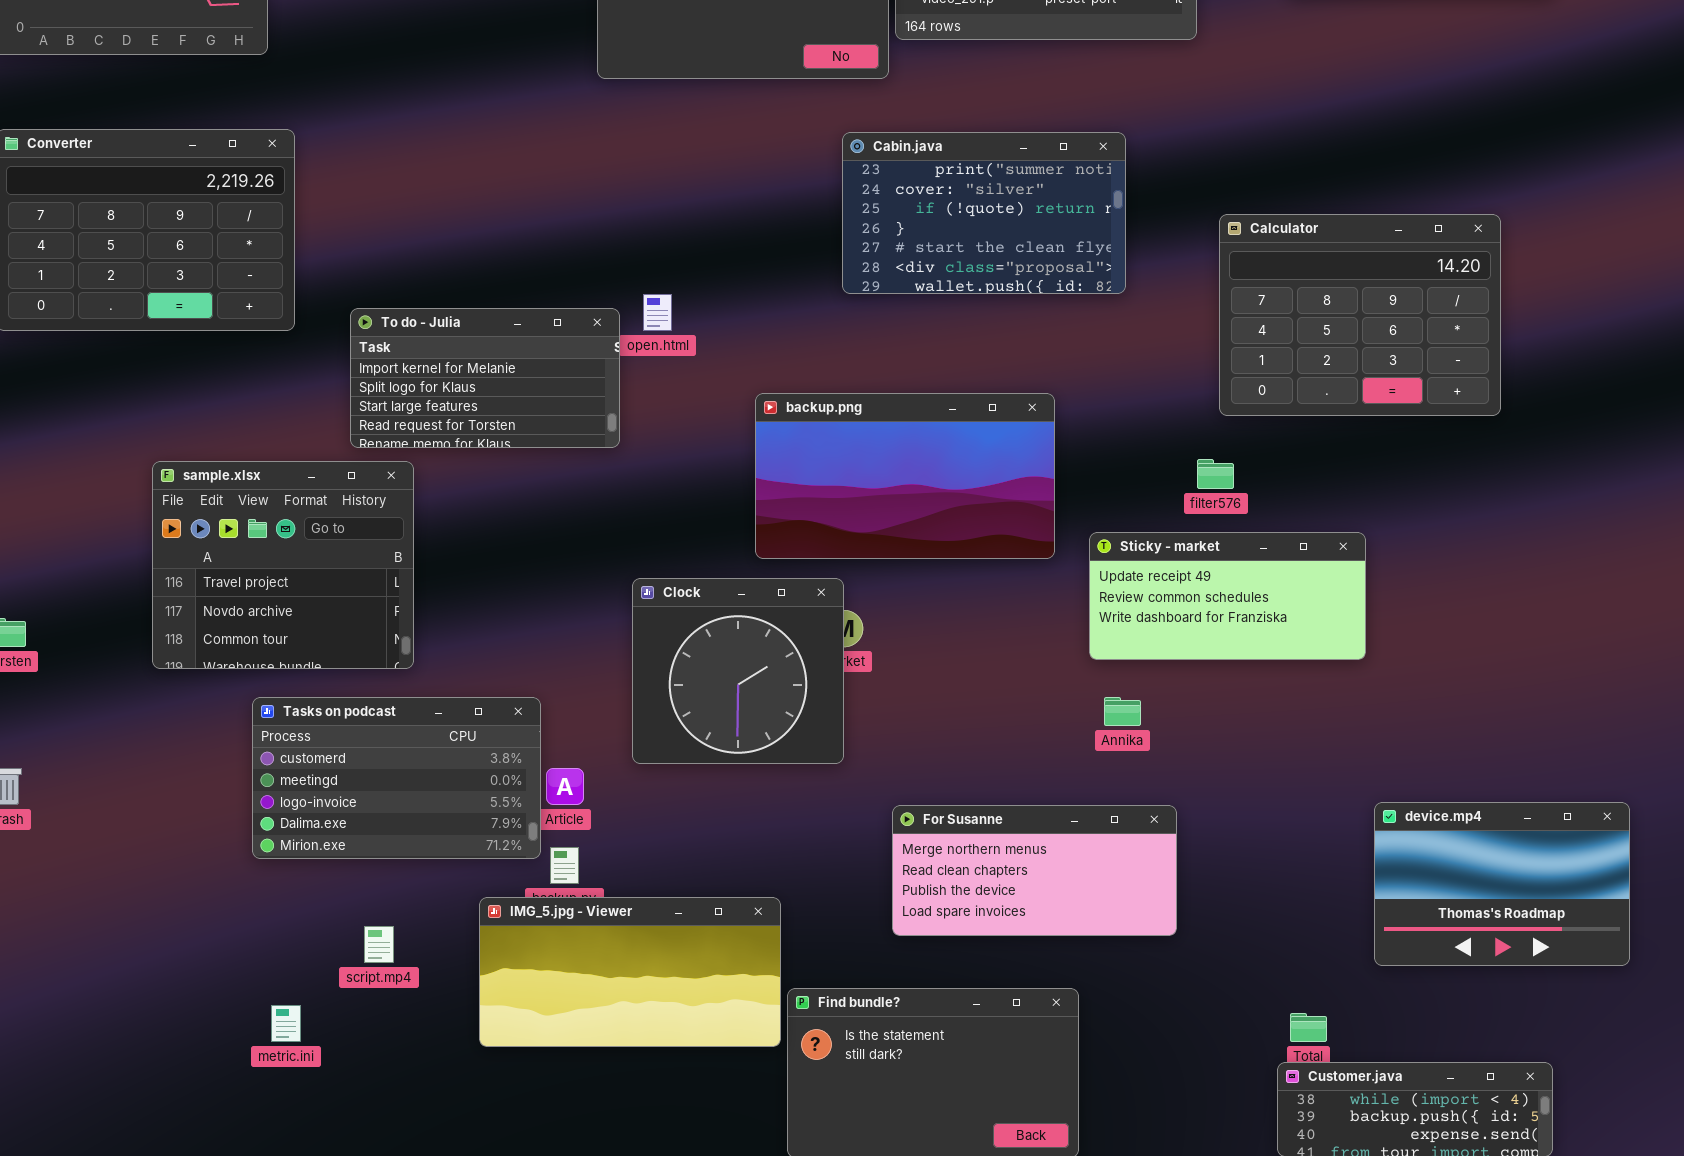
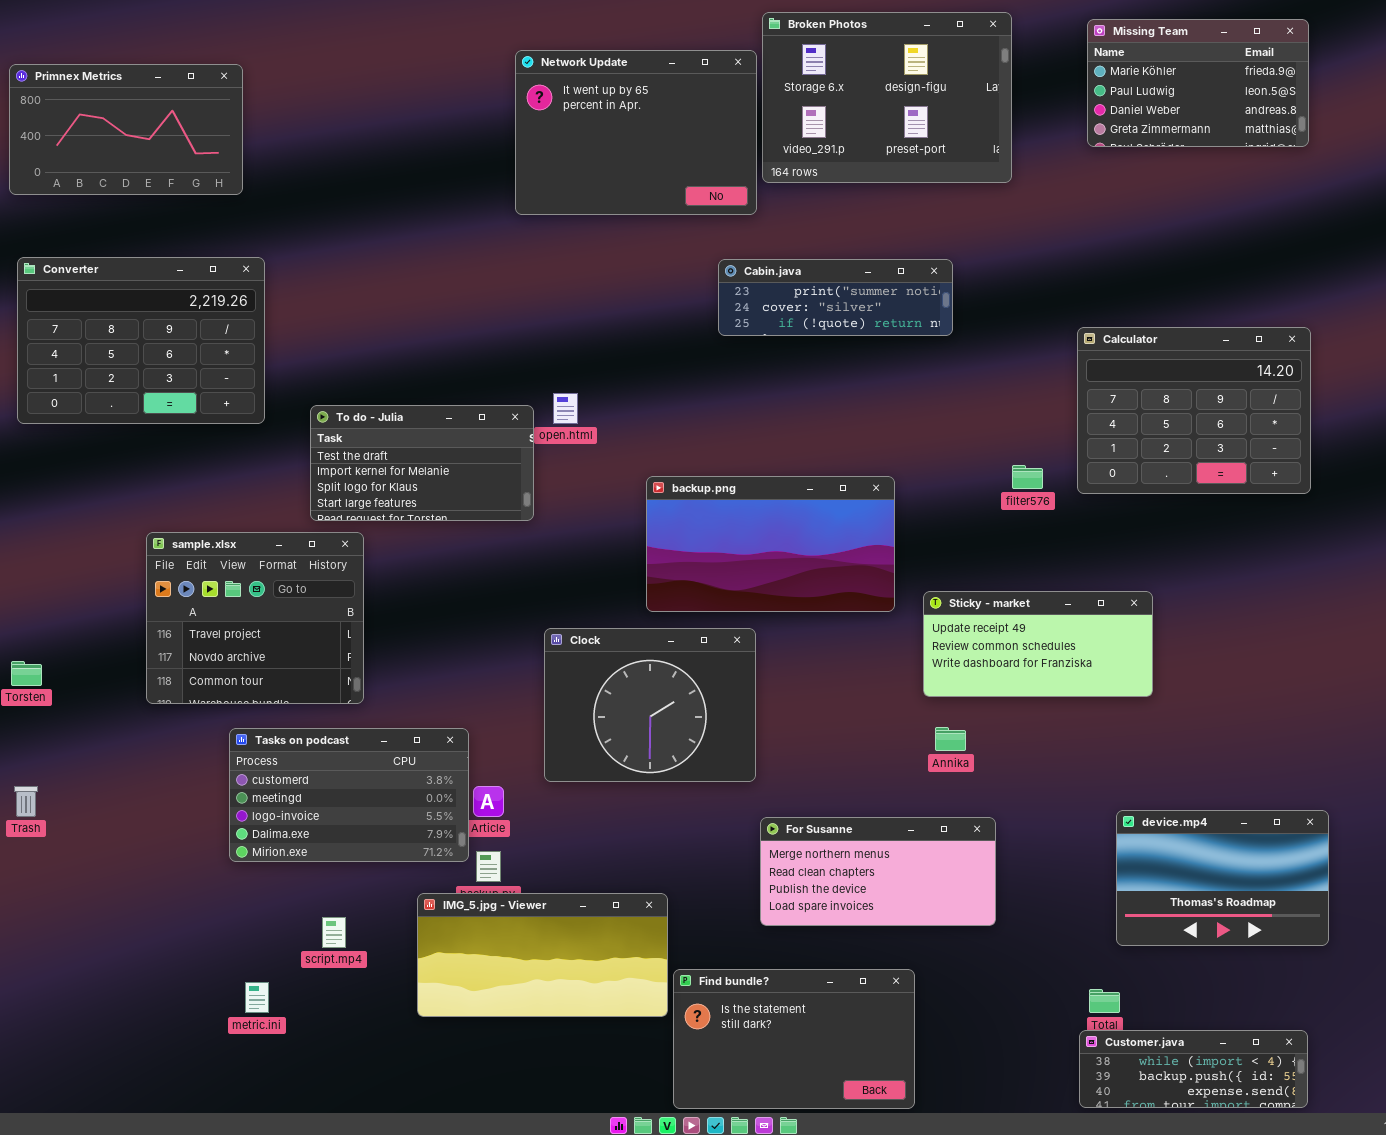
Cabin.java: [842,132,1126,294] -> [718,259,953,336], resized
Calculator: [1219,214,1501,416] -> [1077,327,1311,494], moved
To do - Julia: [350,308,620,448] -> [310,405,534,521], scrolled up 1 row
filter576: [1197,459,1234,489] -> [1012,465,1043,489], moved
Clock: [632,578,844,764] -> [544,628,756,782], resized
device.mp4: [1374,802,1630,966] -> [1116,810,1329,946], moved

